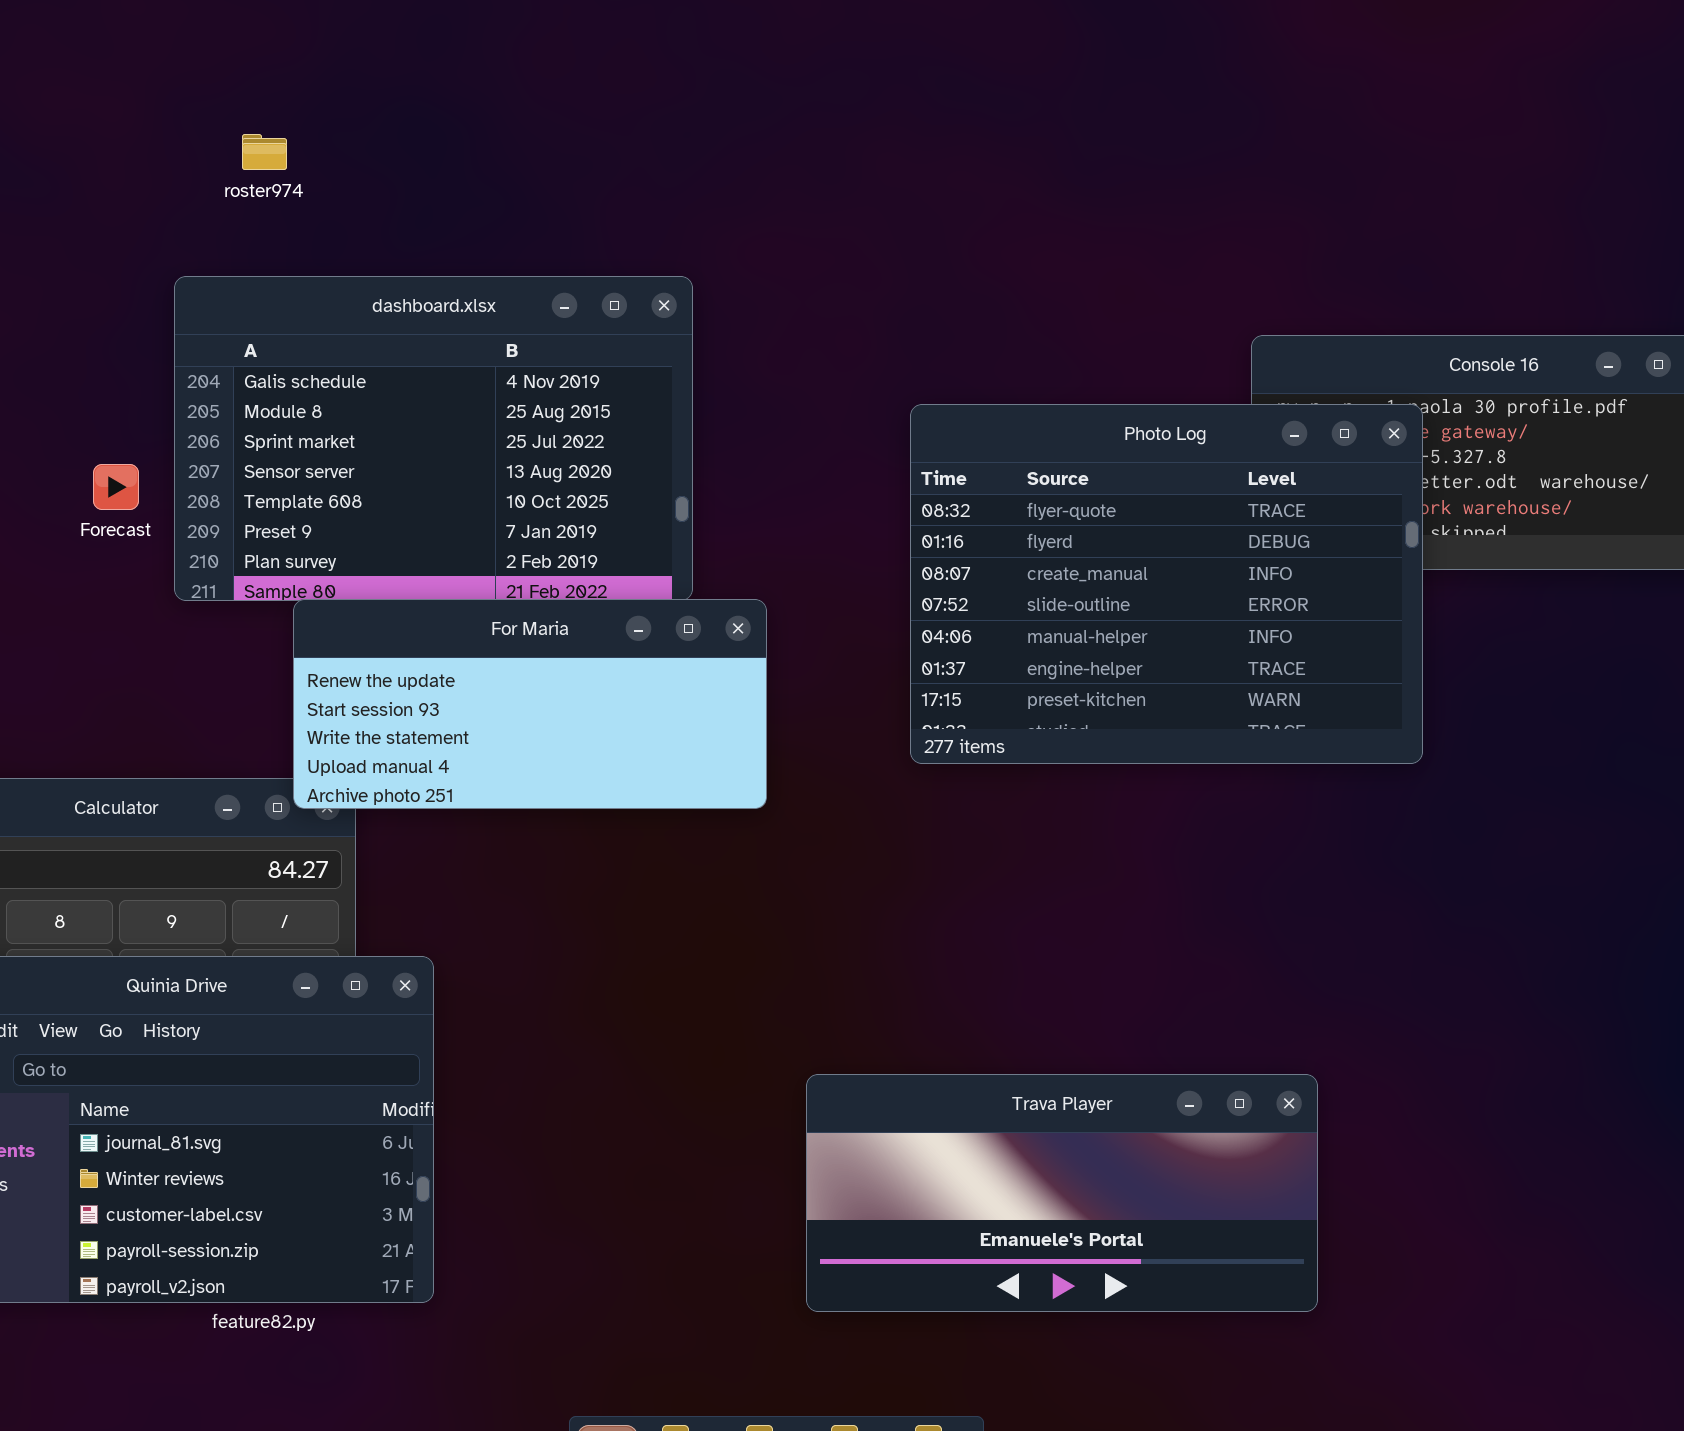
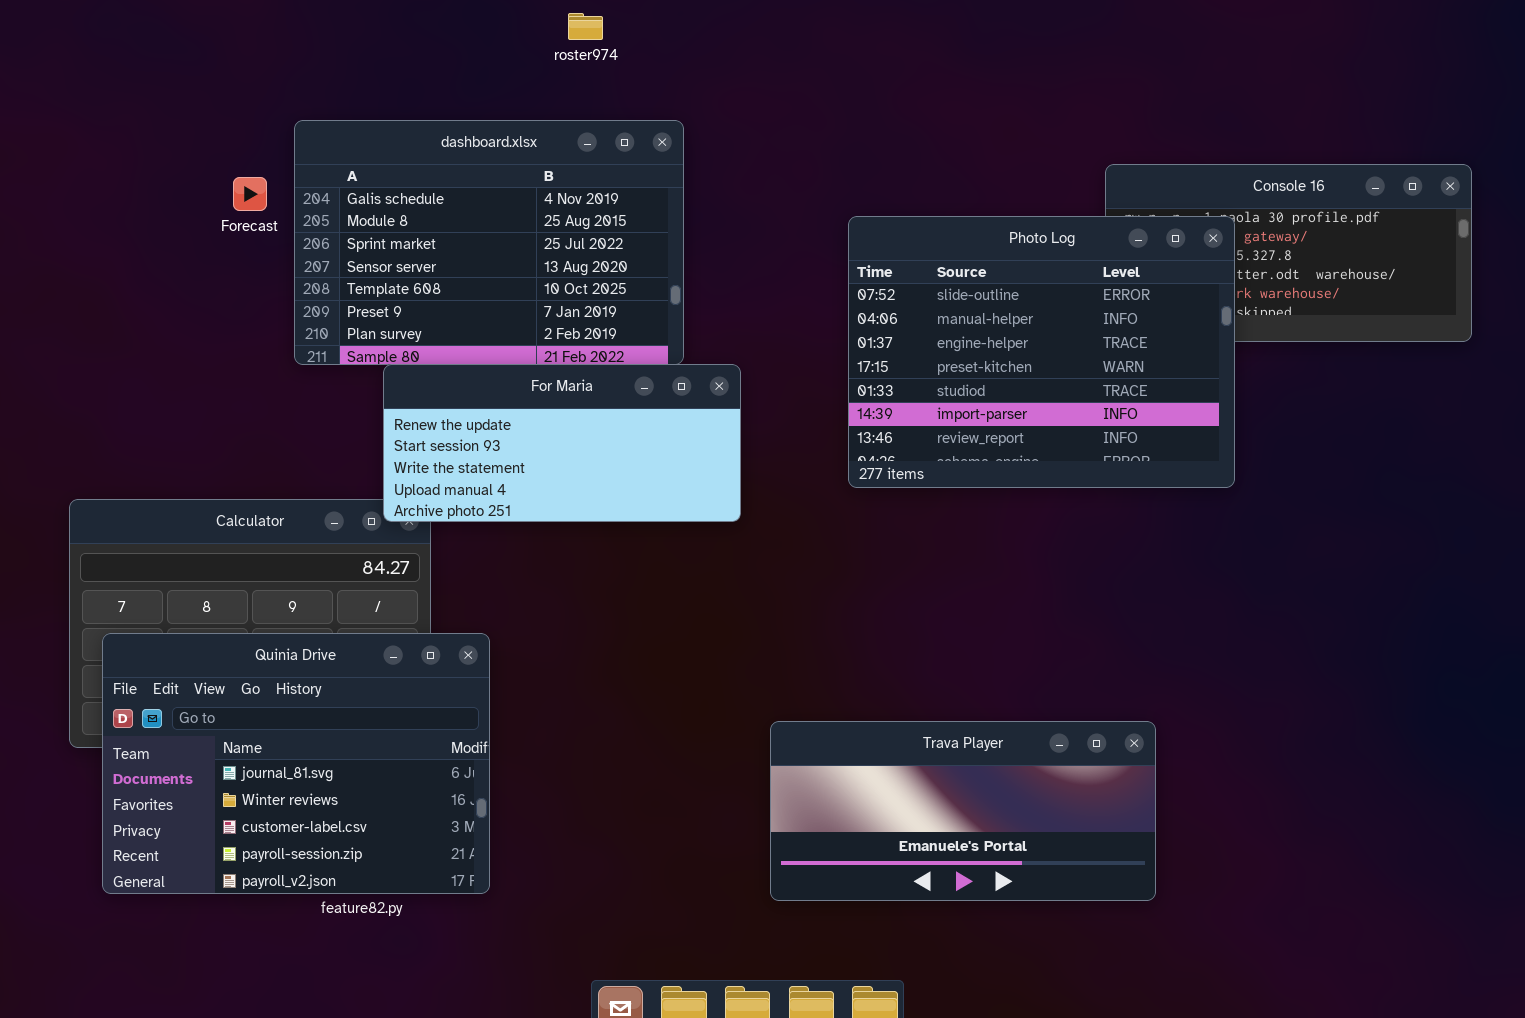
roster974: [242,134,287,170] -> [568,13,603,40], moved
Photo Log: [910,404,1423,764] -> [848,216,1235,488], scrolled down 3 rows
Forecast: [93,464,139,510] -> [233,177,267,211], moved

